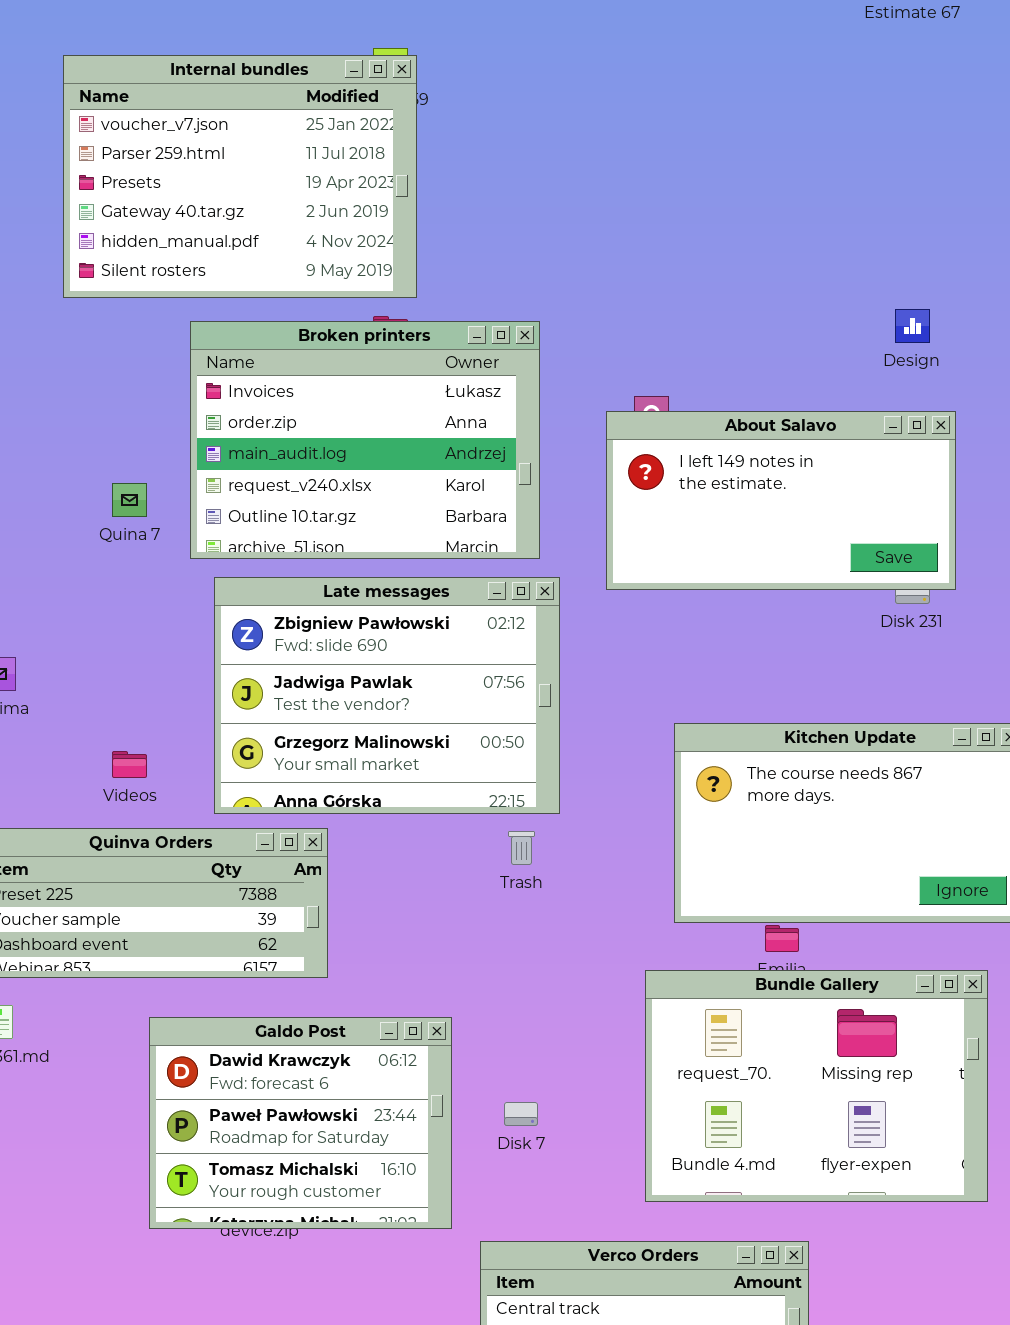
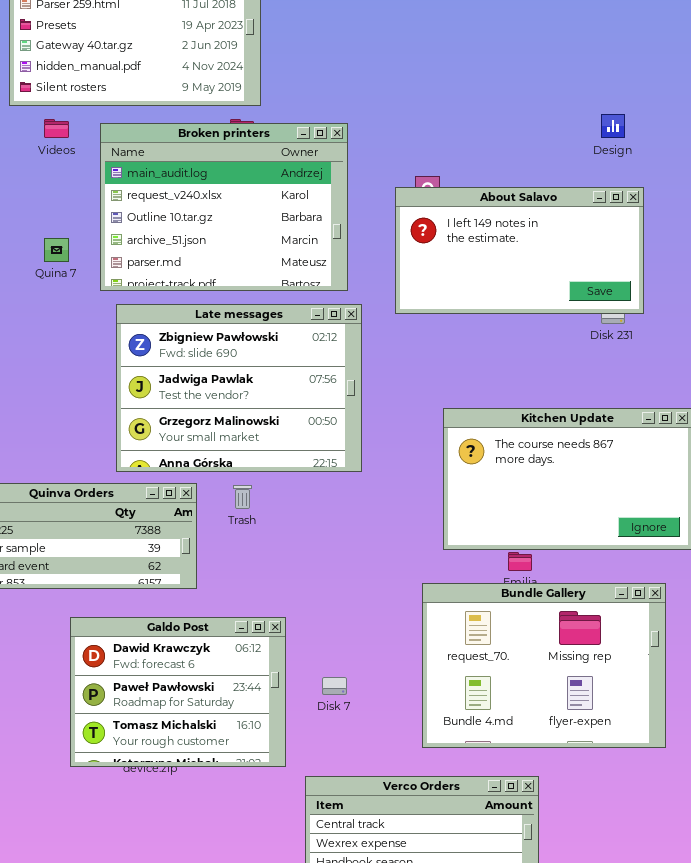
Broken printers: [190,321,540,559] -> [100,123,348,291], scrolled down 2 rows
Videos: [112,751,147,778] -> [44,119,69,138], moved
Trash: [508,831,535,865] -> [233,485,252,509], moved

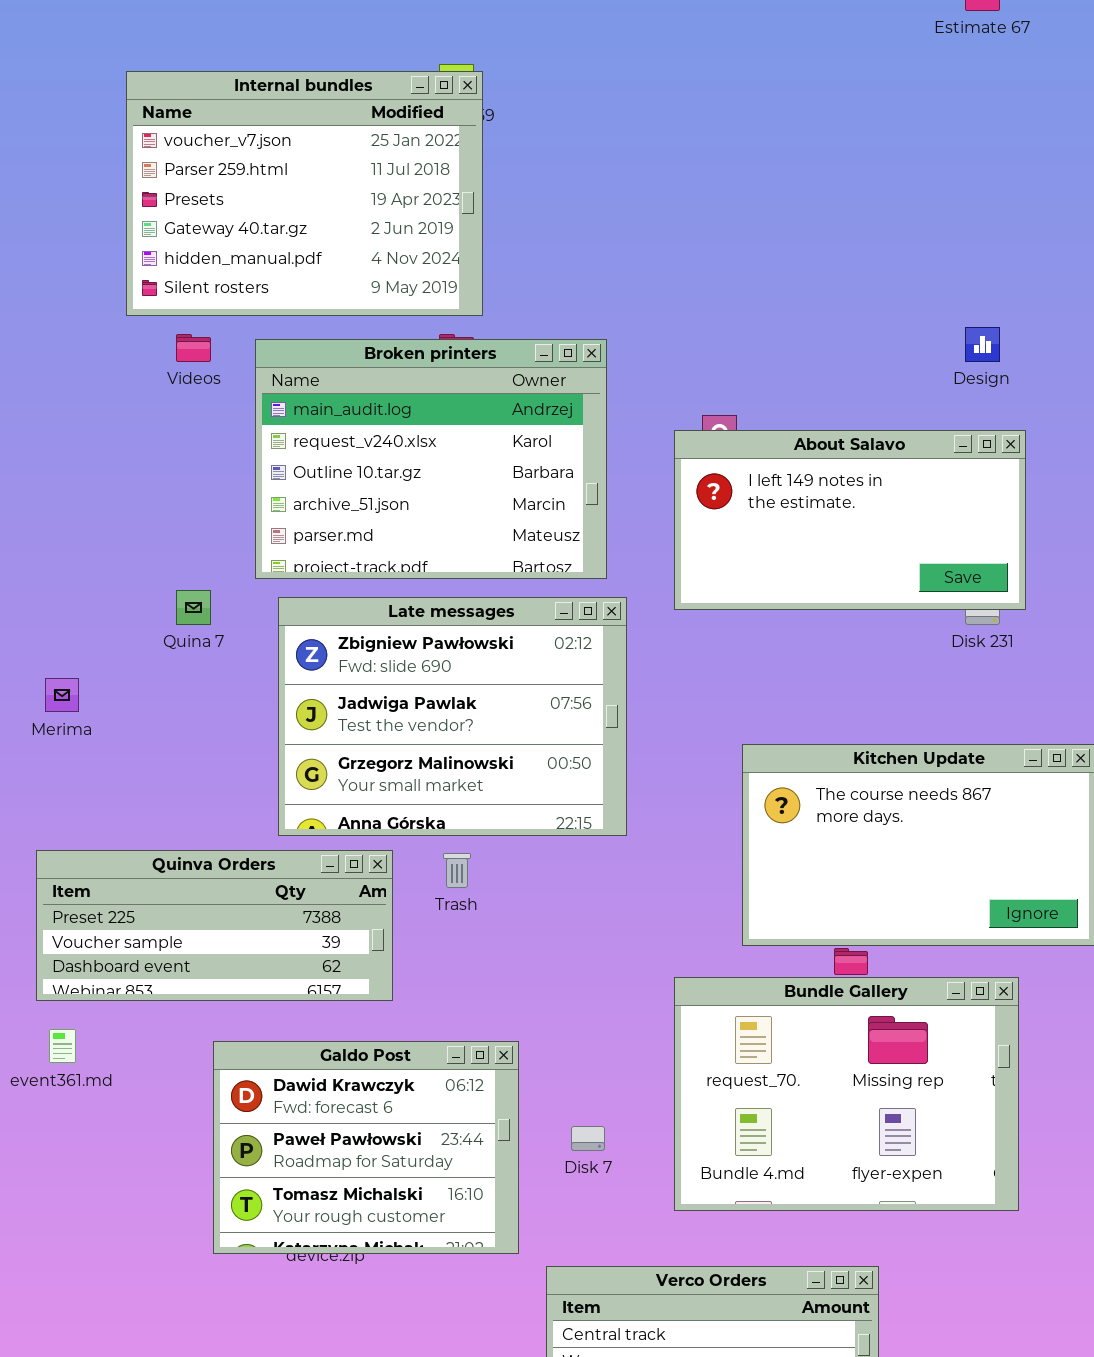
Quina 7: [44,238,69,262] -> [176,590,211,625], moved
Bundle Gallery: [422,583,666,748] -> [674,977,1019,1211], moved

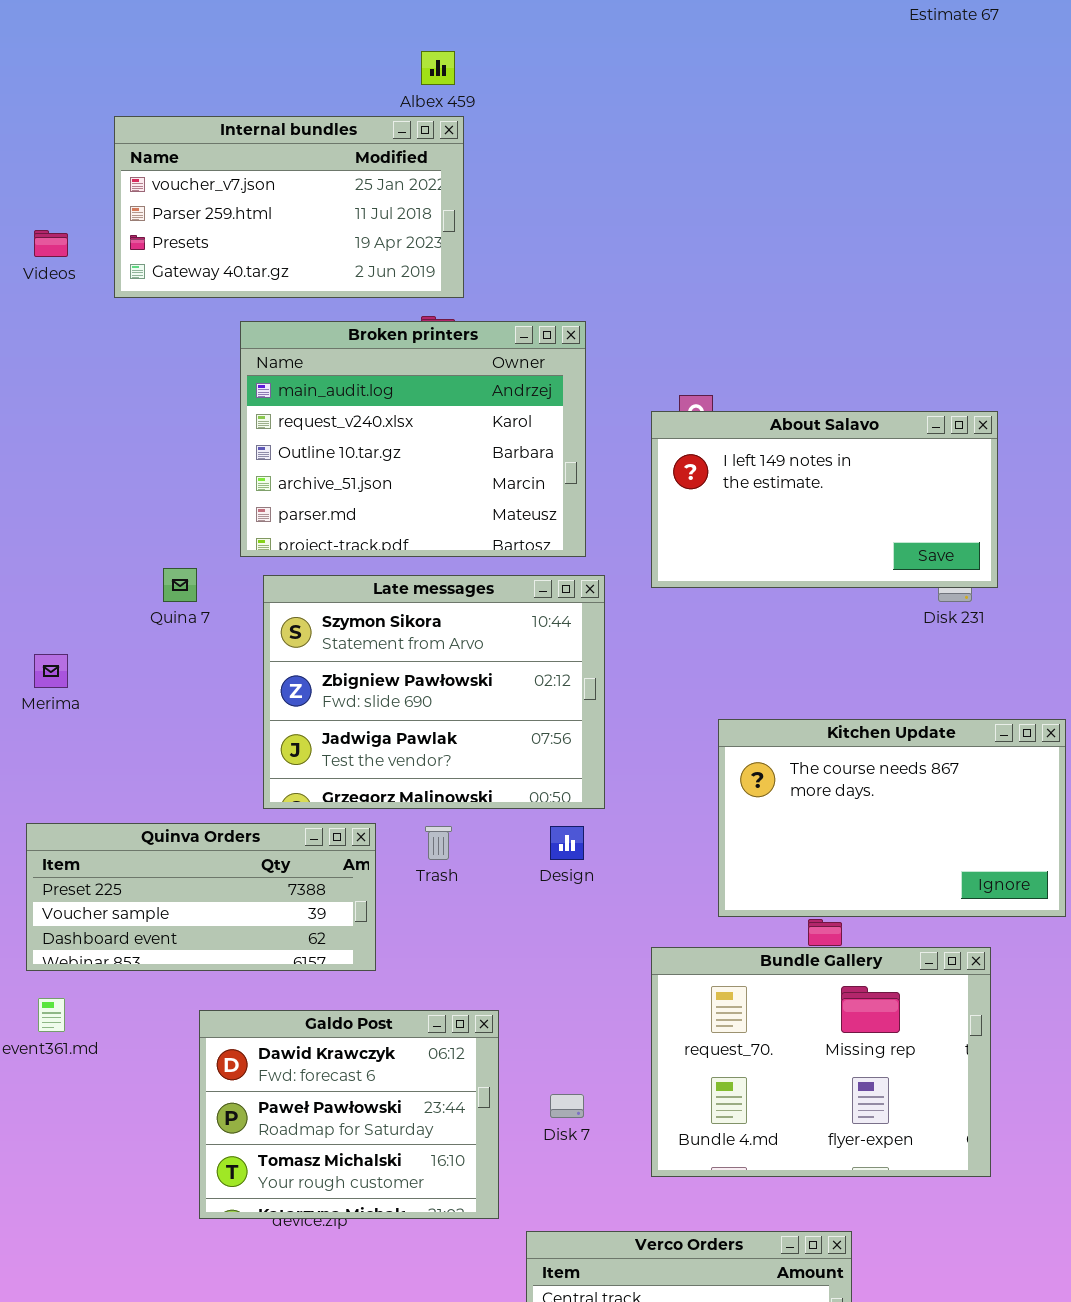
Internal bundles: [126,71,483,316] -> [114,116,464,298], resized
Design: [965,327,1000,362] -> [550,826,584,860], moved
Videos: [176,334,211,362] -> [34,230,68,257], moved
Late messages: [278,597,627,836] -> [263,575,605,809], scrolled up 1 row

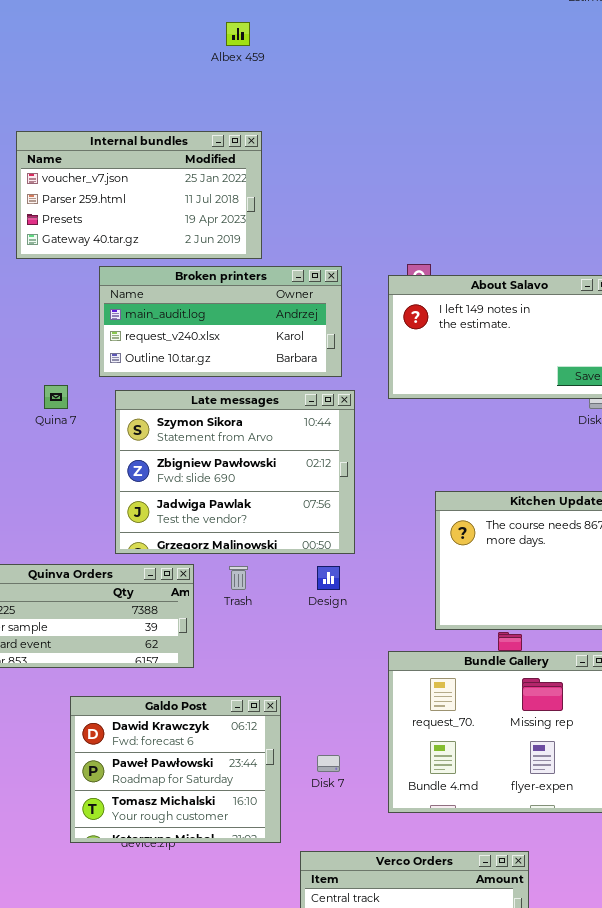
Internal bundles: [114,116,464,298] -> [16,131,262,259], moved
Broken printers: [240,321,586,557] -> [99,266,342,377], resized

